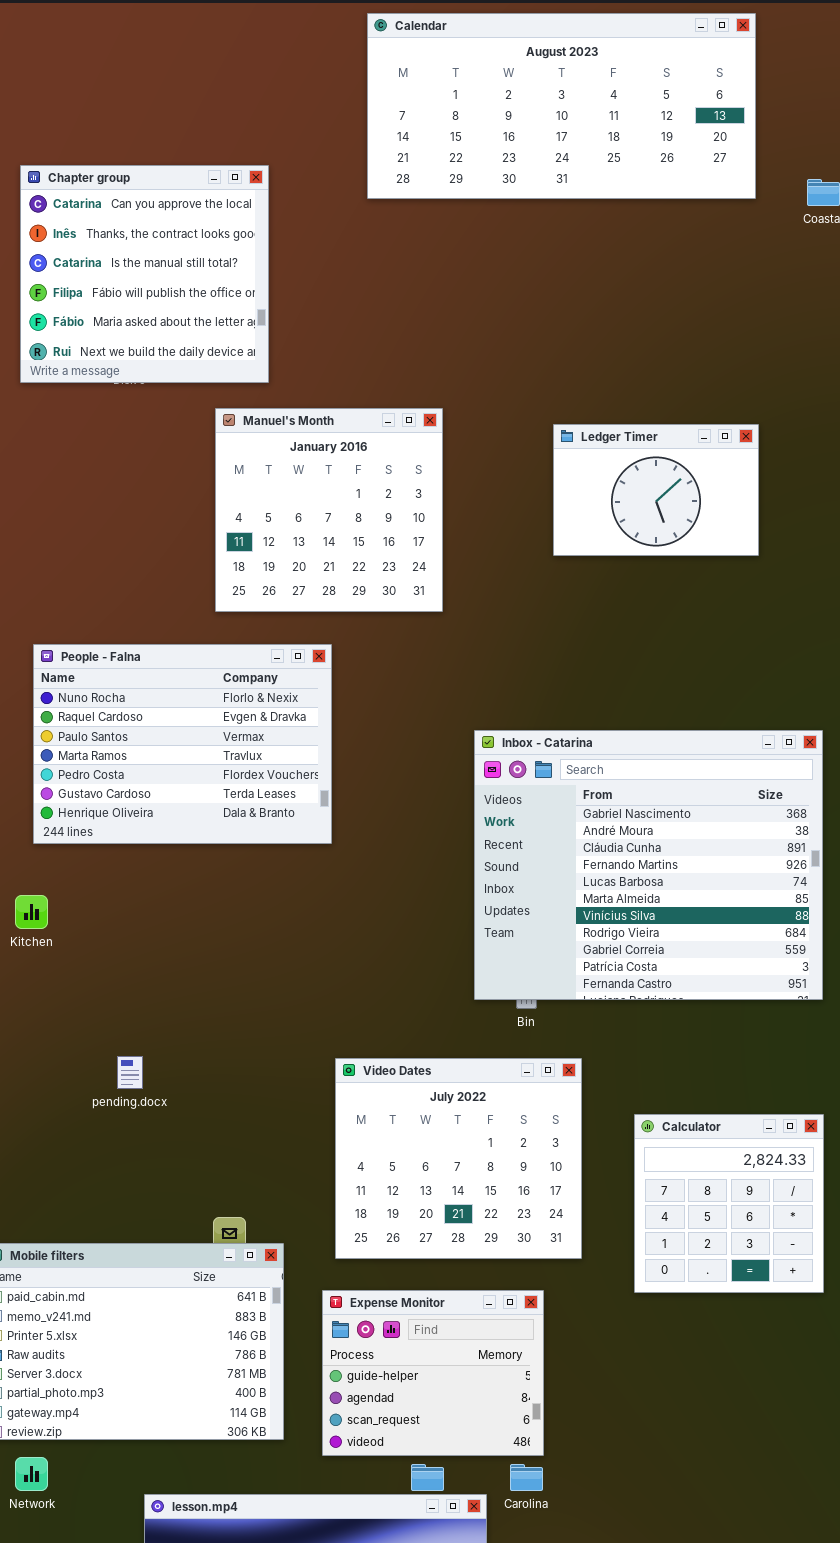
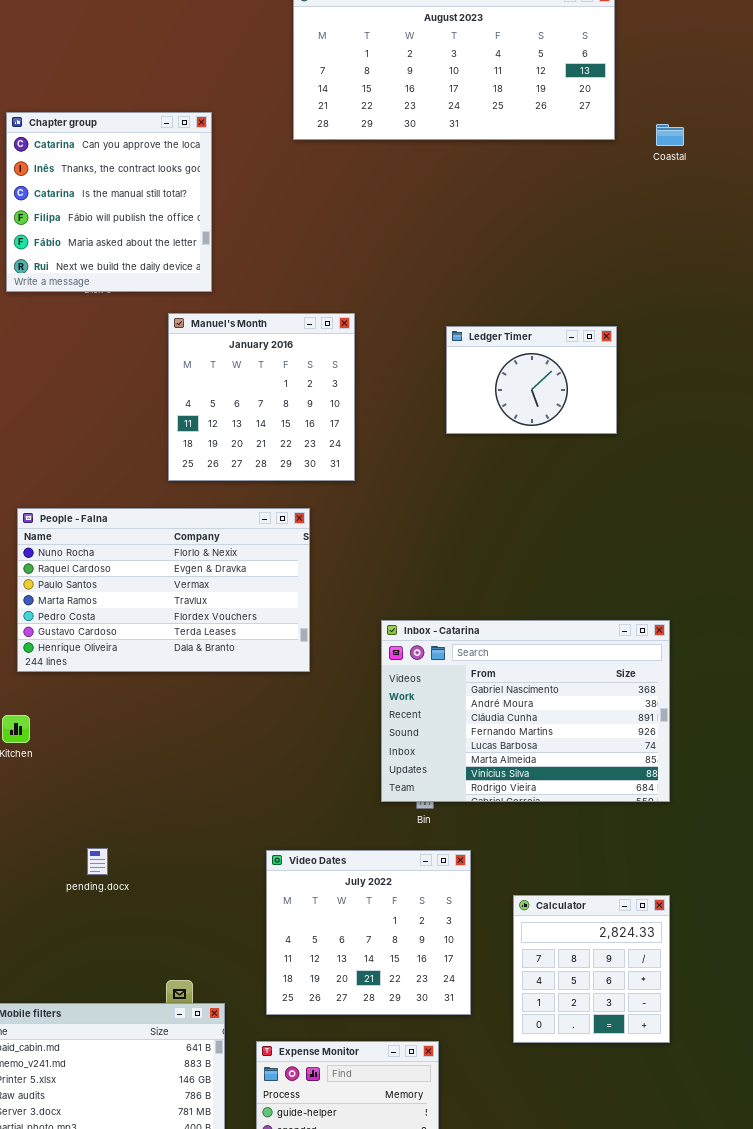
People - Falna: [33,644,332,844] -> [17,508,310,672], resized
Inbox - Catarina: [474,730,823,1000] -> [381,620,670,802], resized

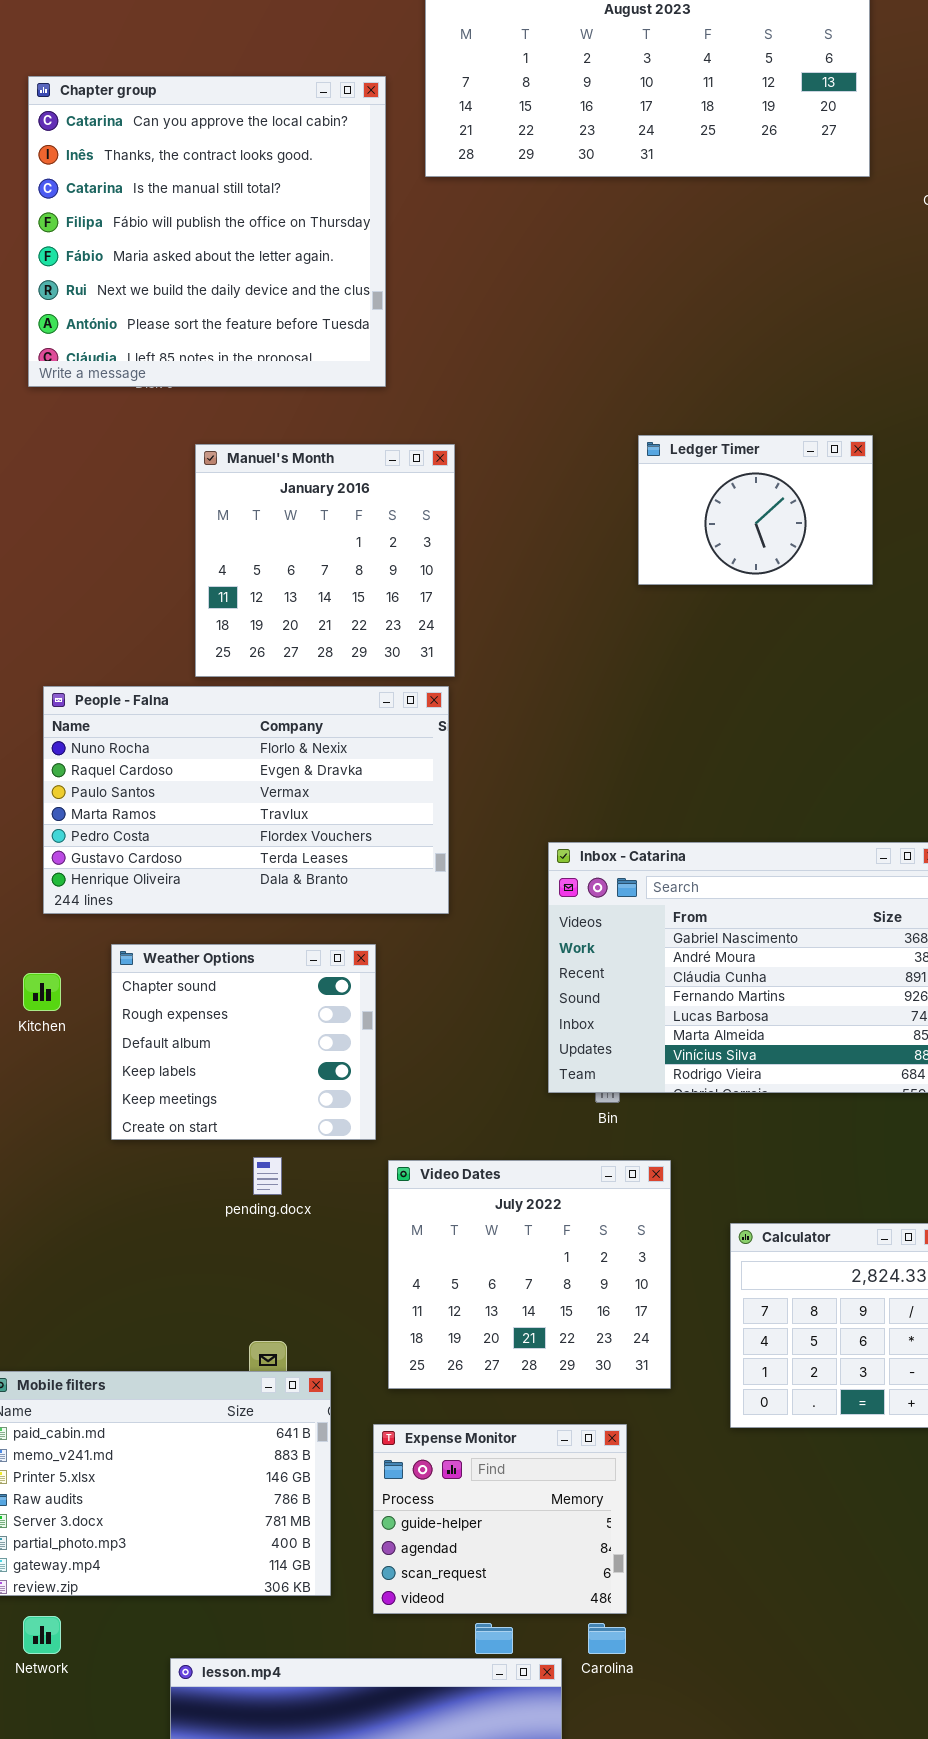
Chapter group: [6,112,212,292] -> [28,76,386,387], resized
Manuel's Month: [168,313,355,481] -> [195,444,455,677], moved
Weather Options: none -> [111,944,376,1140], opened
pending.docx: [87,848,108,875] -> [253,1157,282,1195], moved

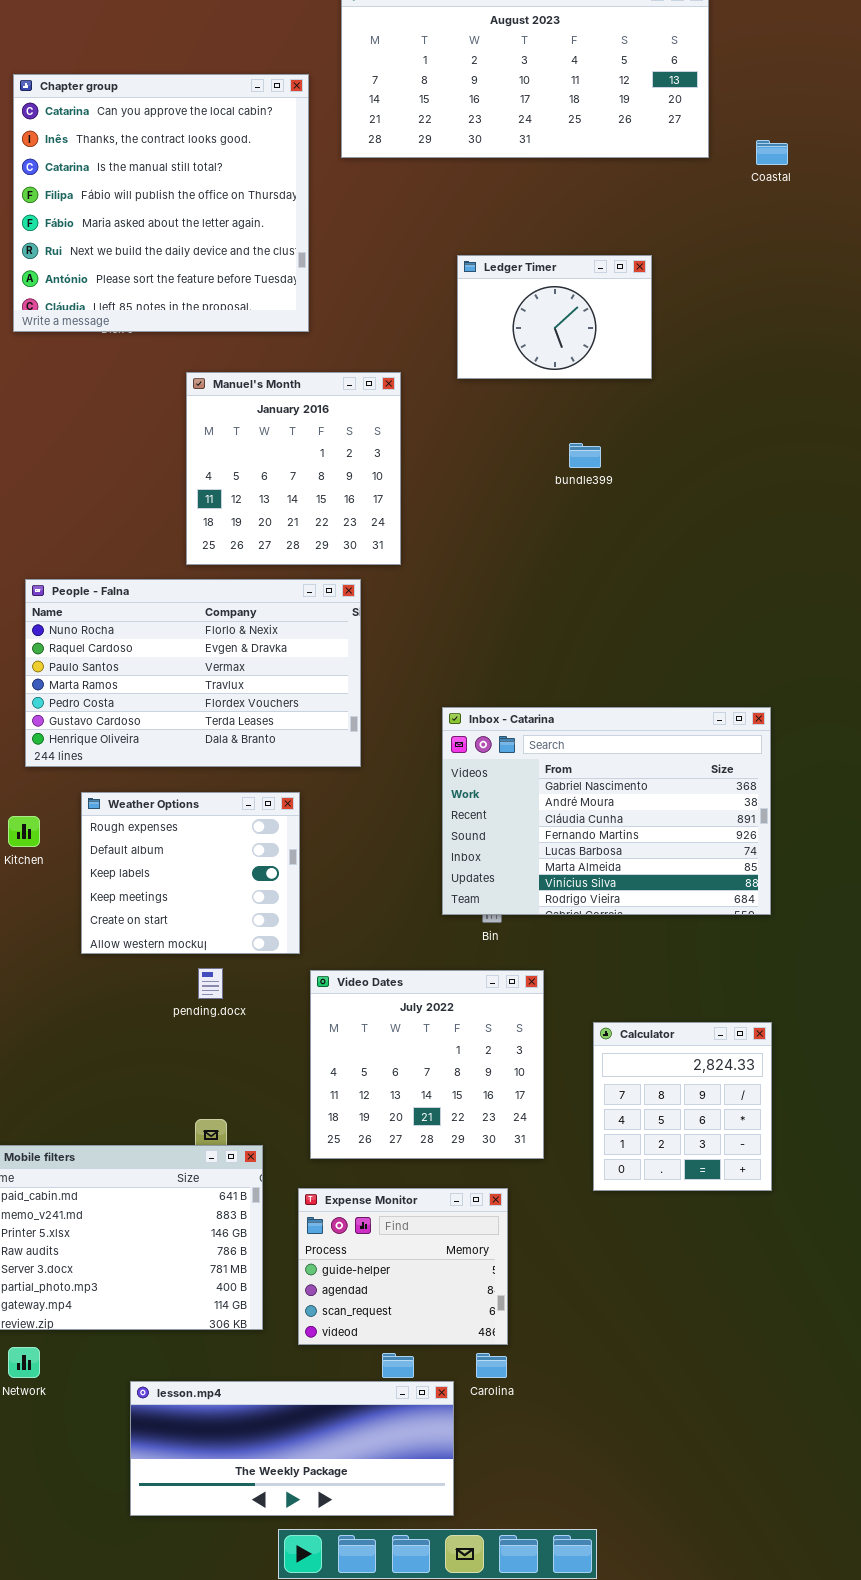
Ledger Timer: [638,435,873,585] -> [457,255,652,379], moved
Manuel's Month: [195,444,455,677] -> [186,372,401,565], moved
Weather Options: [111,944,376,1140] -> [81,792,300,954], scrolled down 1 row

